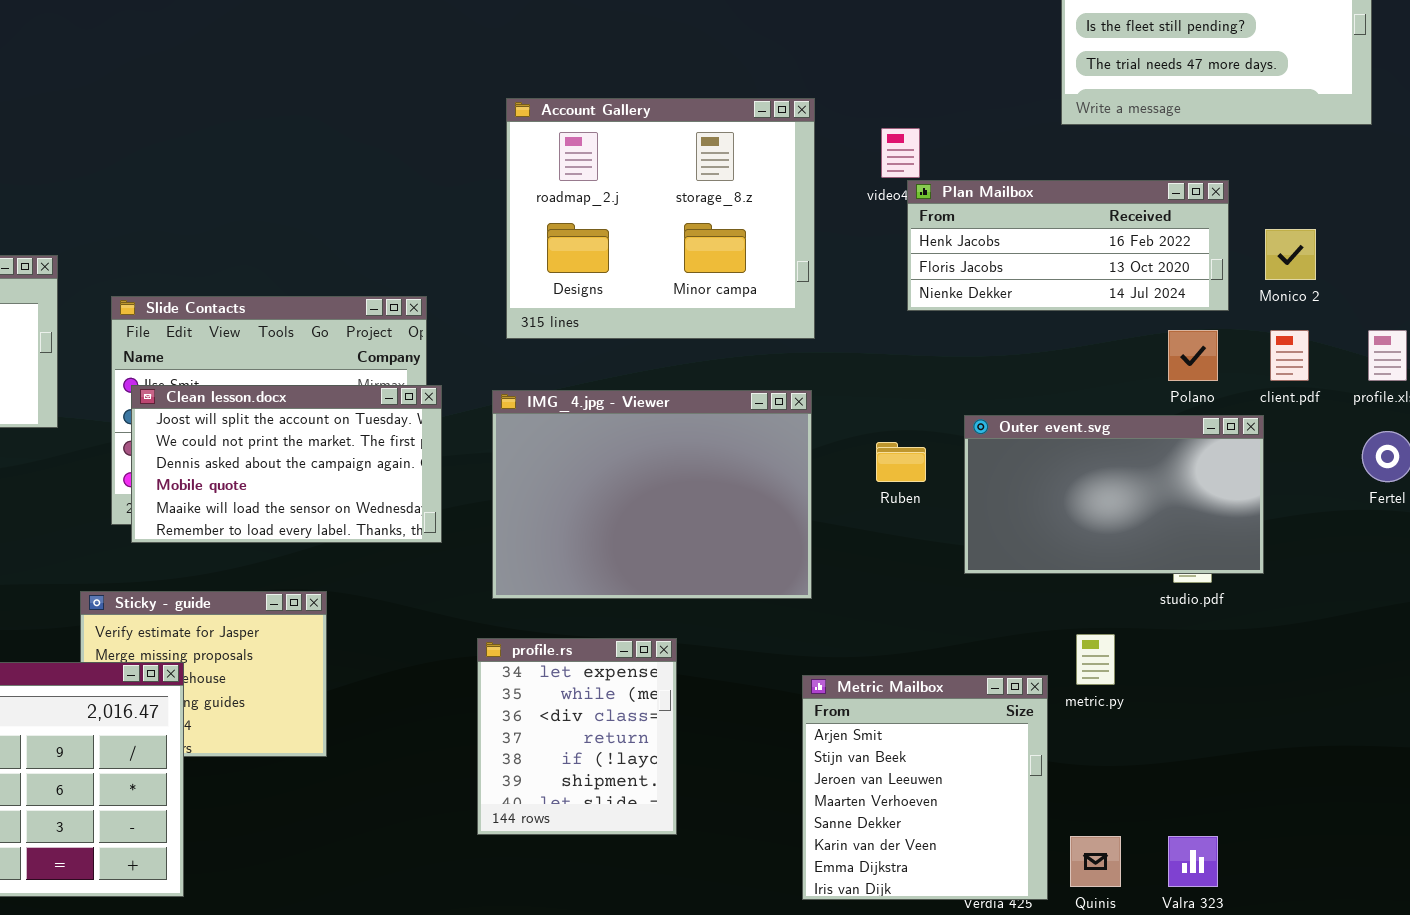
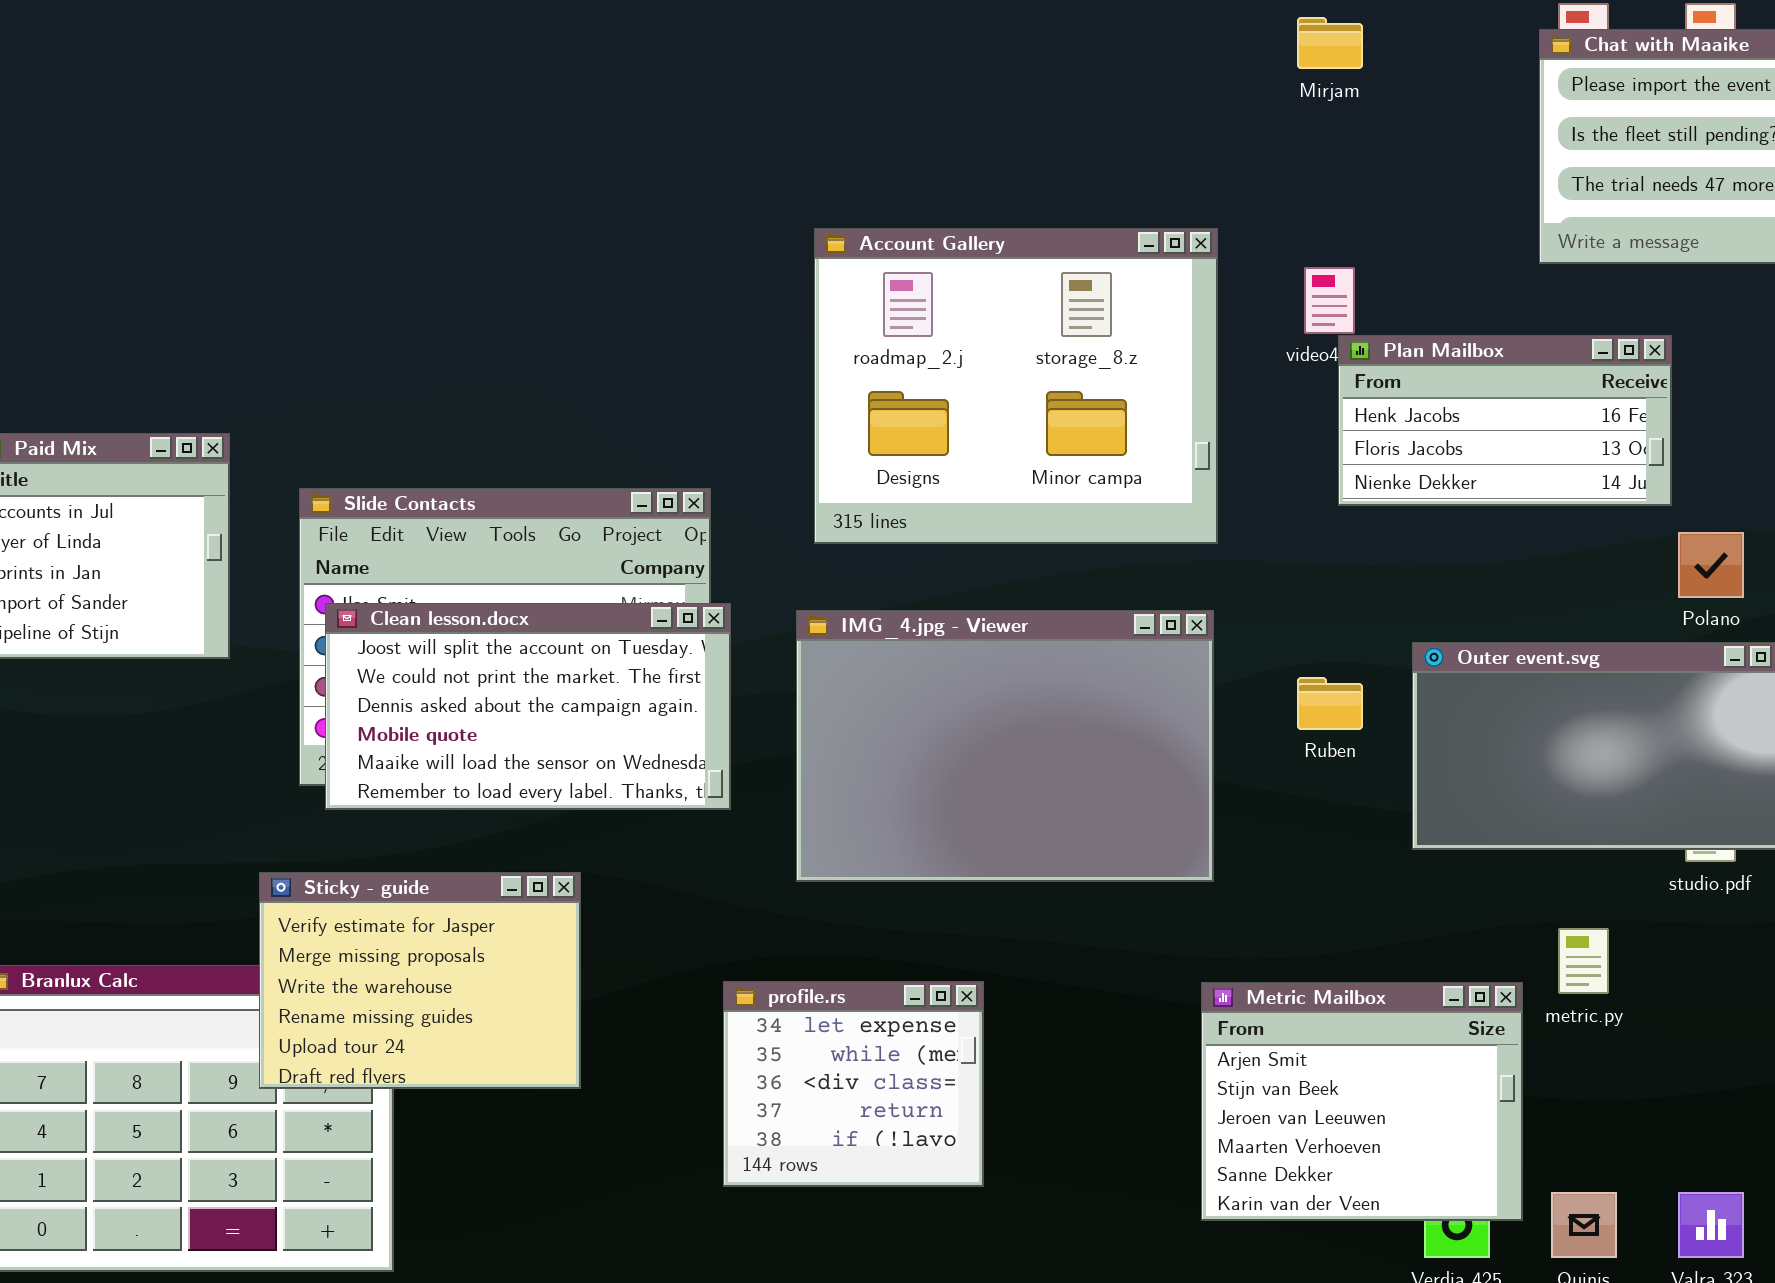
Plan Mailbox: [907,180,1229,311] -> [1338,335,1672,506], resized
Sticky - guide: [80,591,327,757] -> [259,872,581,1089], raised
profile.rs: [477,638,677,835] -> [723,981,984,1187], moved, resized
Metric Mailbox: [802,675,1048,900] -> [1201,982,1523,1221], resized

